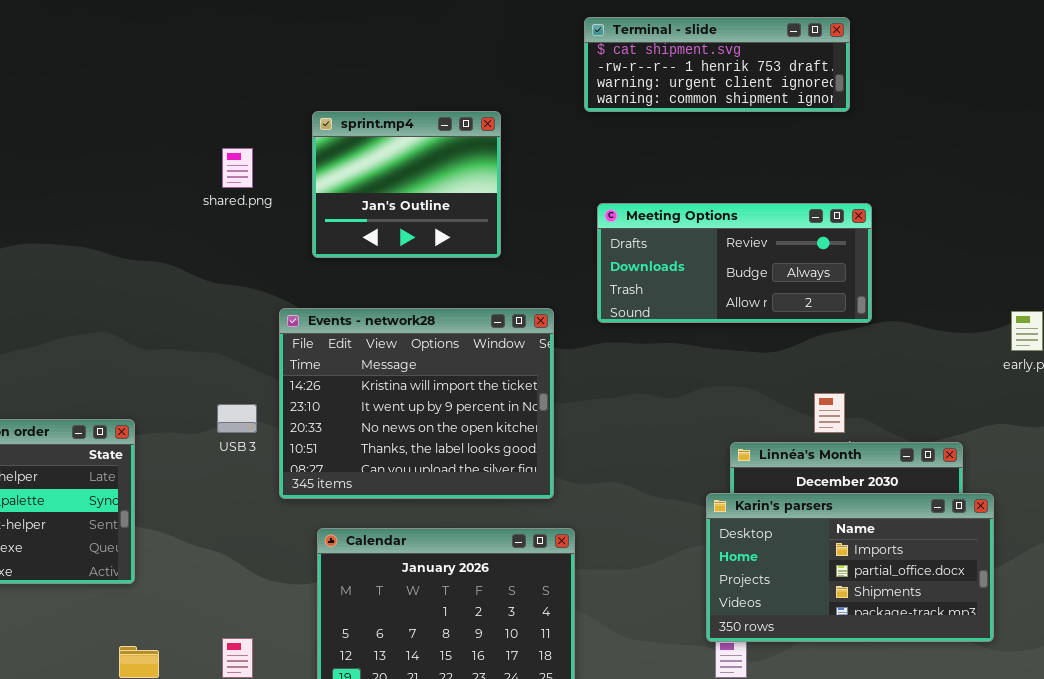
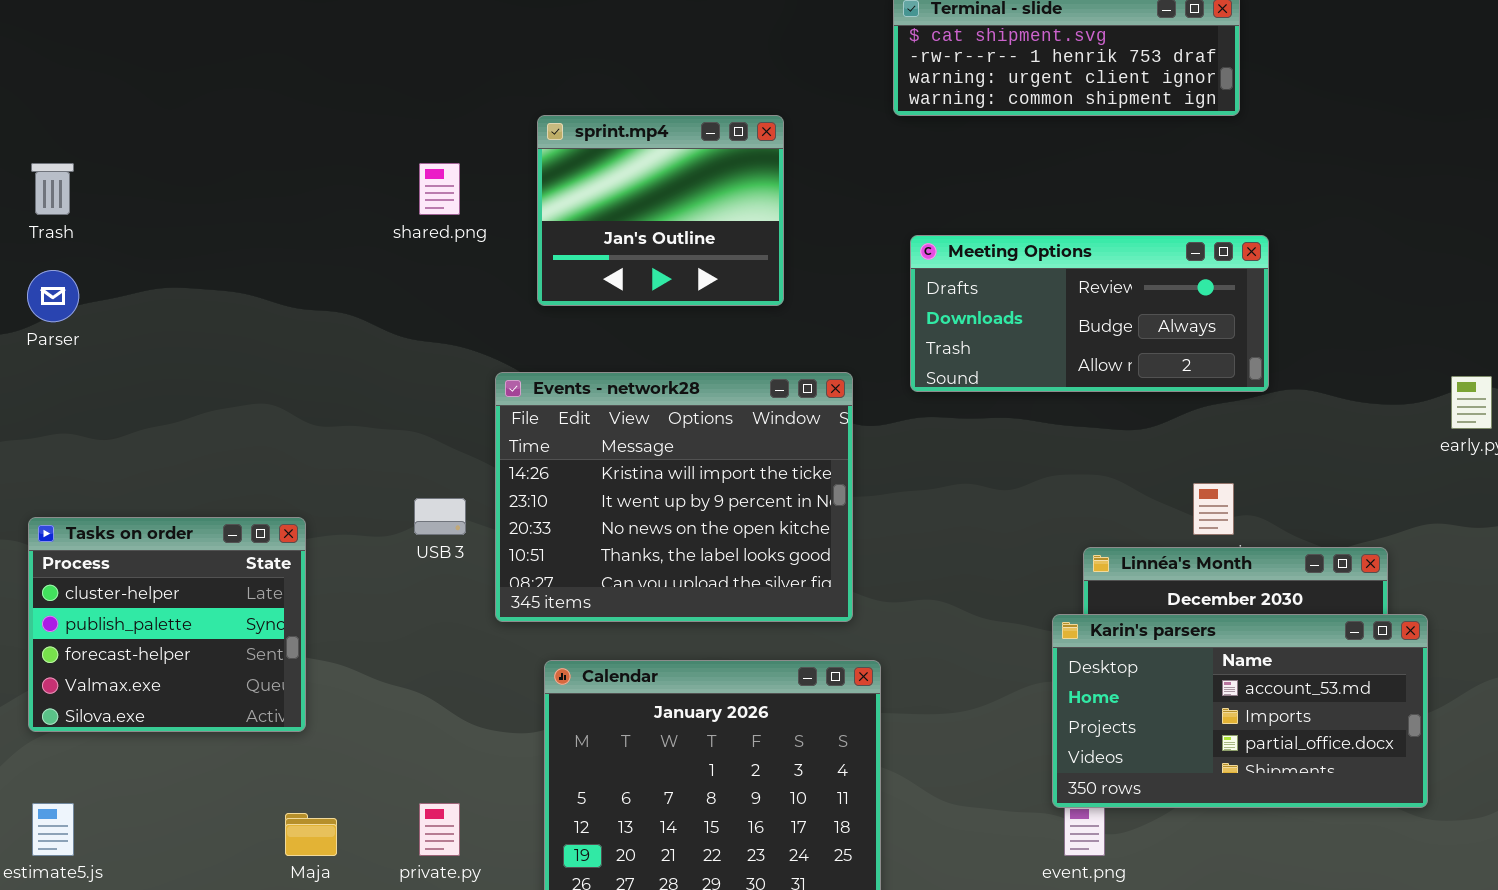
Karin's parsers: [706,493,994,642] -> [1052,614,1428,808], scrolled up 1 row

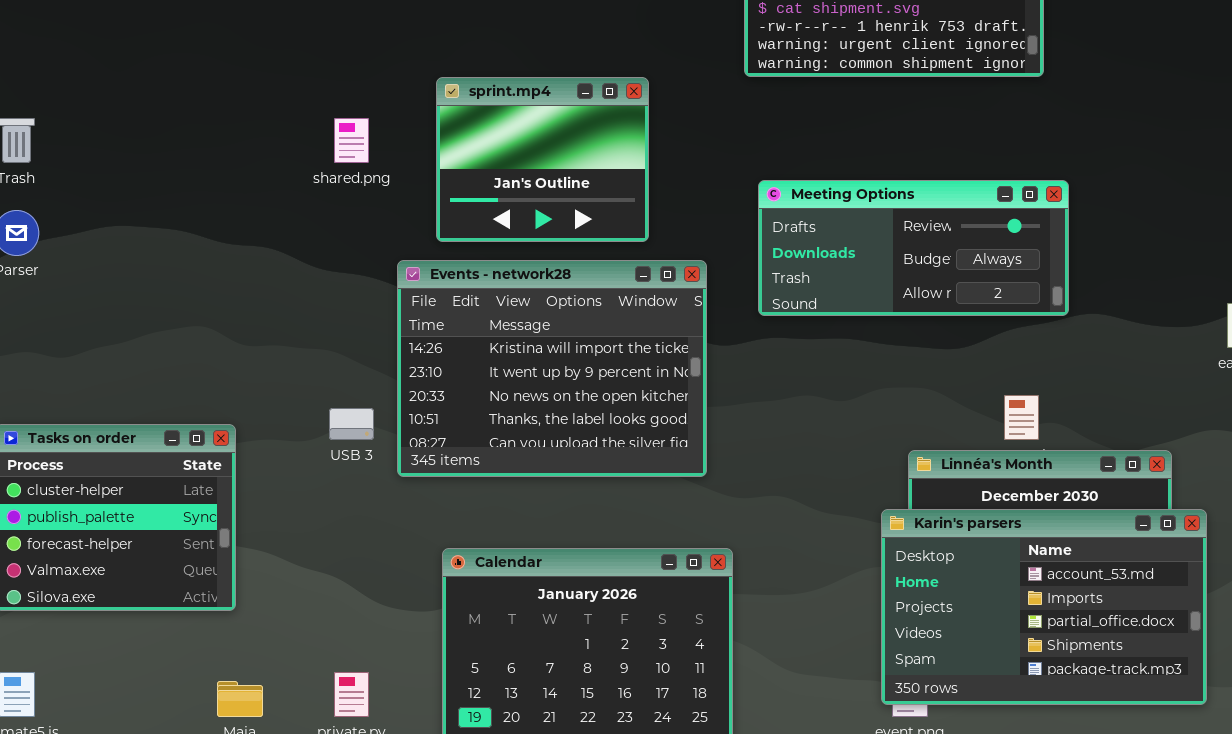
Events - network28: [495,372,853,622] -> [397,260,707,477], moved
Karin's parsers: [1052,614,1428,808] -> [881,509,1207,705], resized

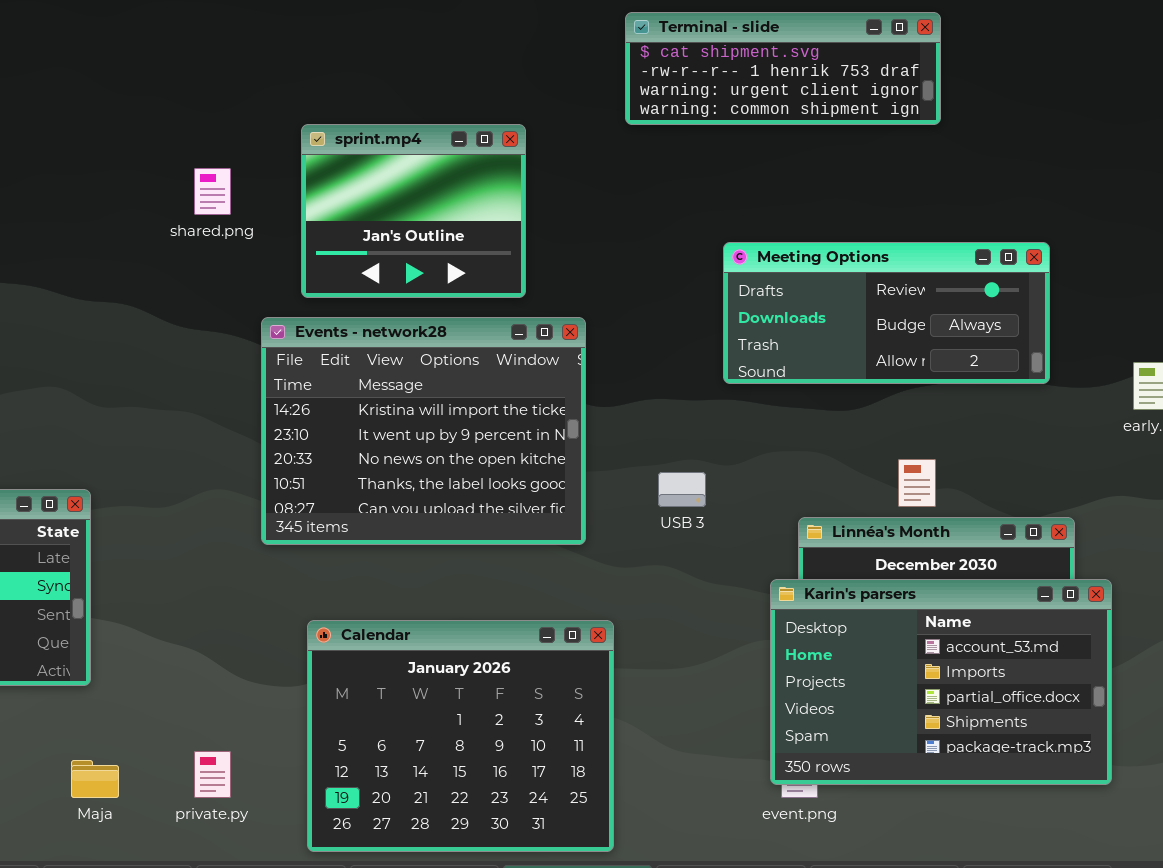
Meeting Options: [758,180,1069,316] -> [723,242,1050,384], moved
USB 3: [329,408,374,440] -> [658,472,706,507], moved

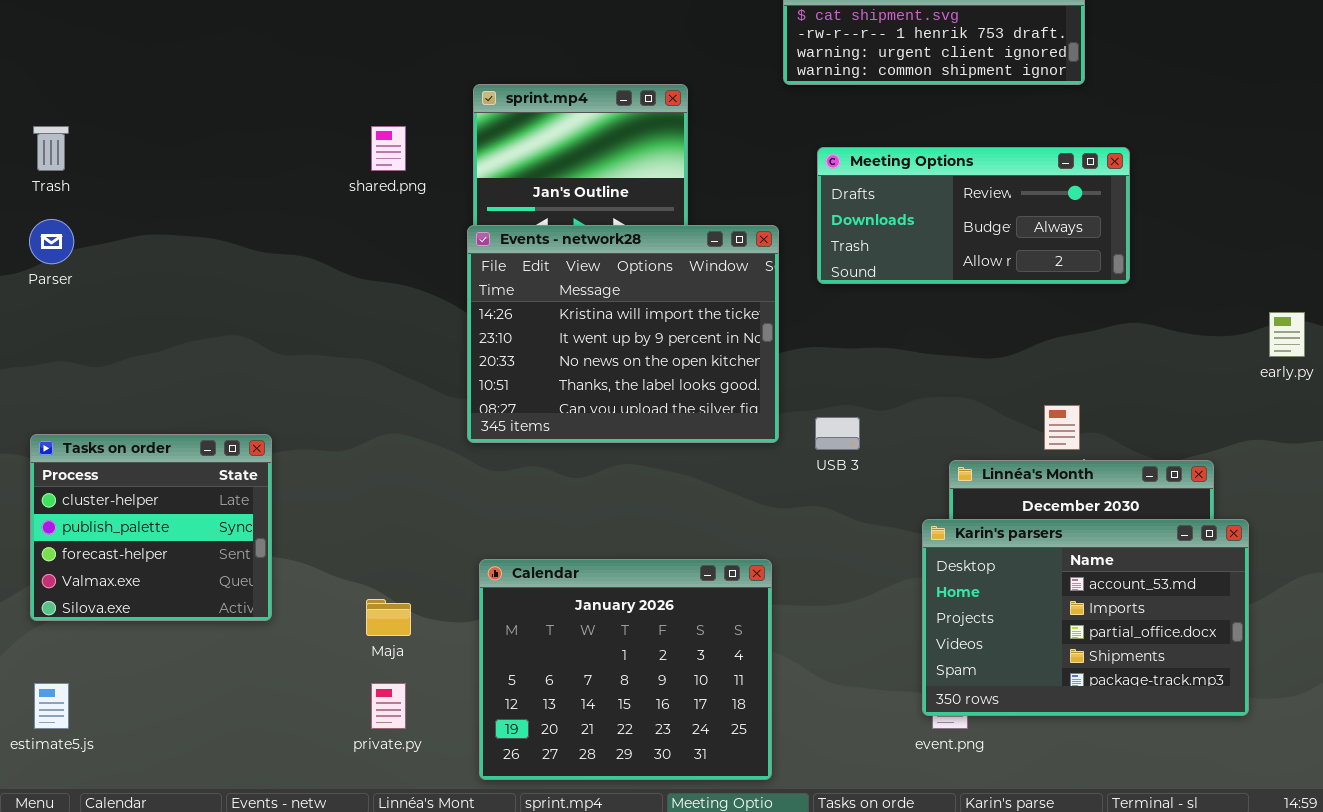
Meeting Options: [723,242,1050,384] -> [817,147,1130,284], moved
Events - network28: [261,317,586,545] -> [467,225,779,443], moved
Maja: [71,760,119,798] -> [366,599,411,636], moved

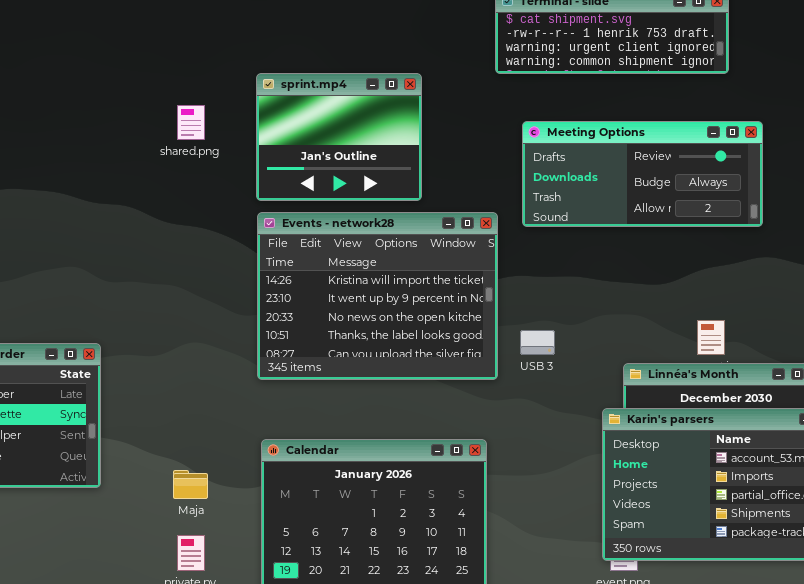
Events - network28: [467,225,779,443] -> [257,212,498,380], moved

